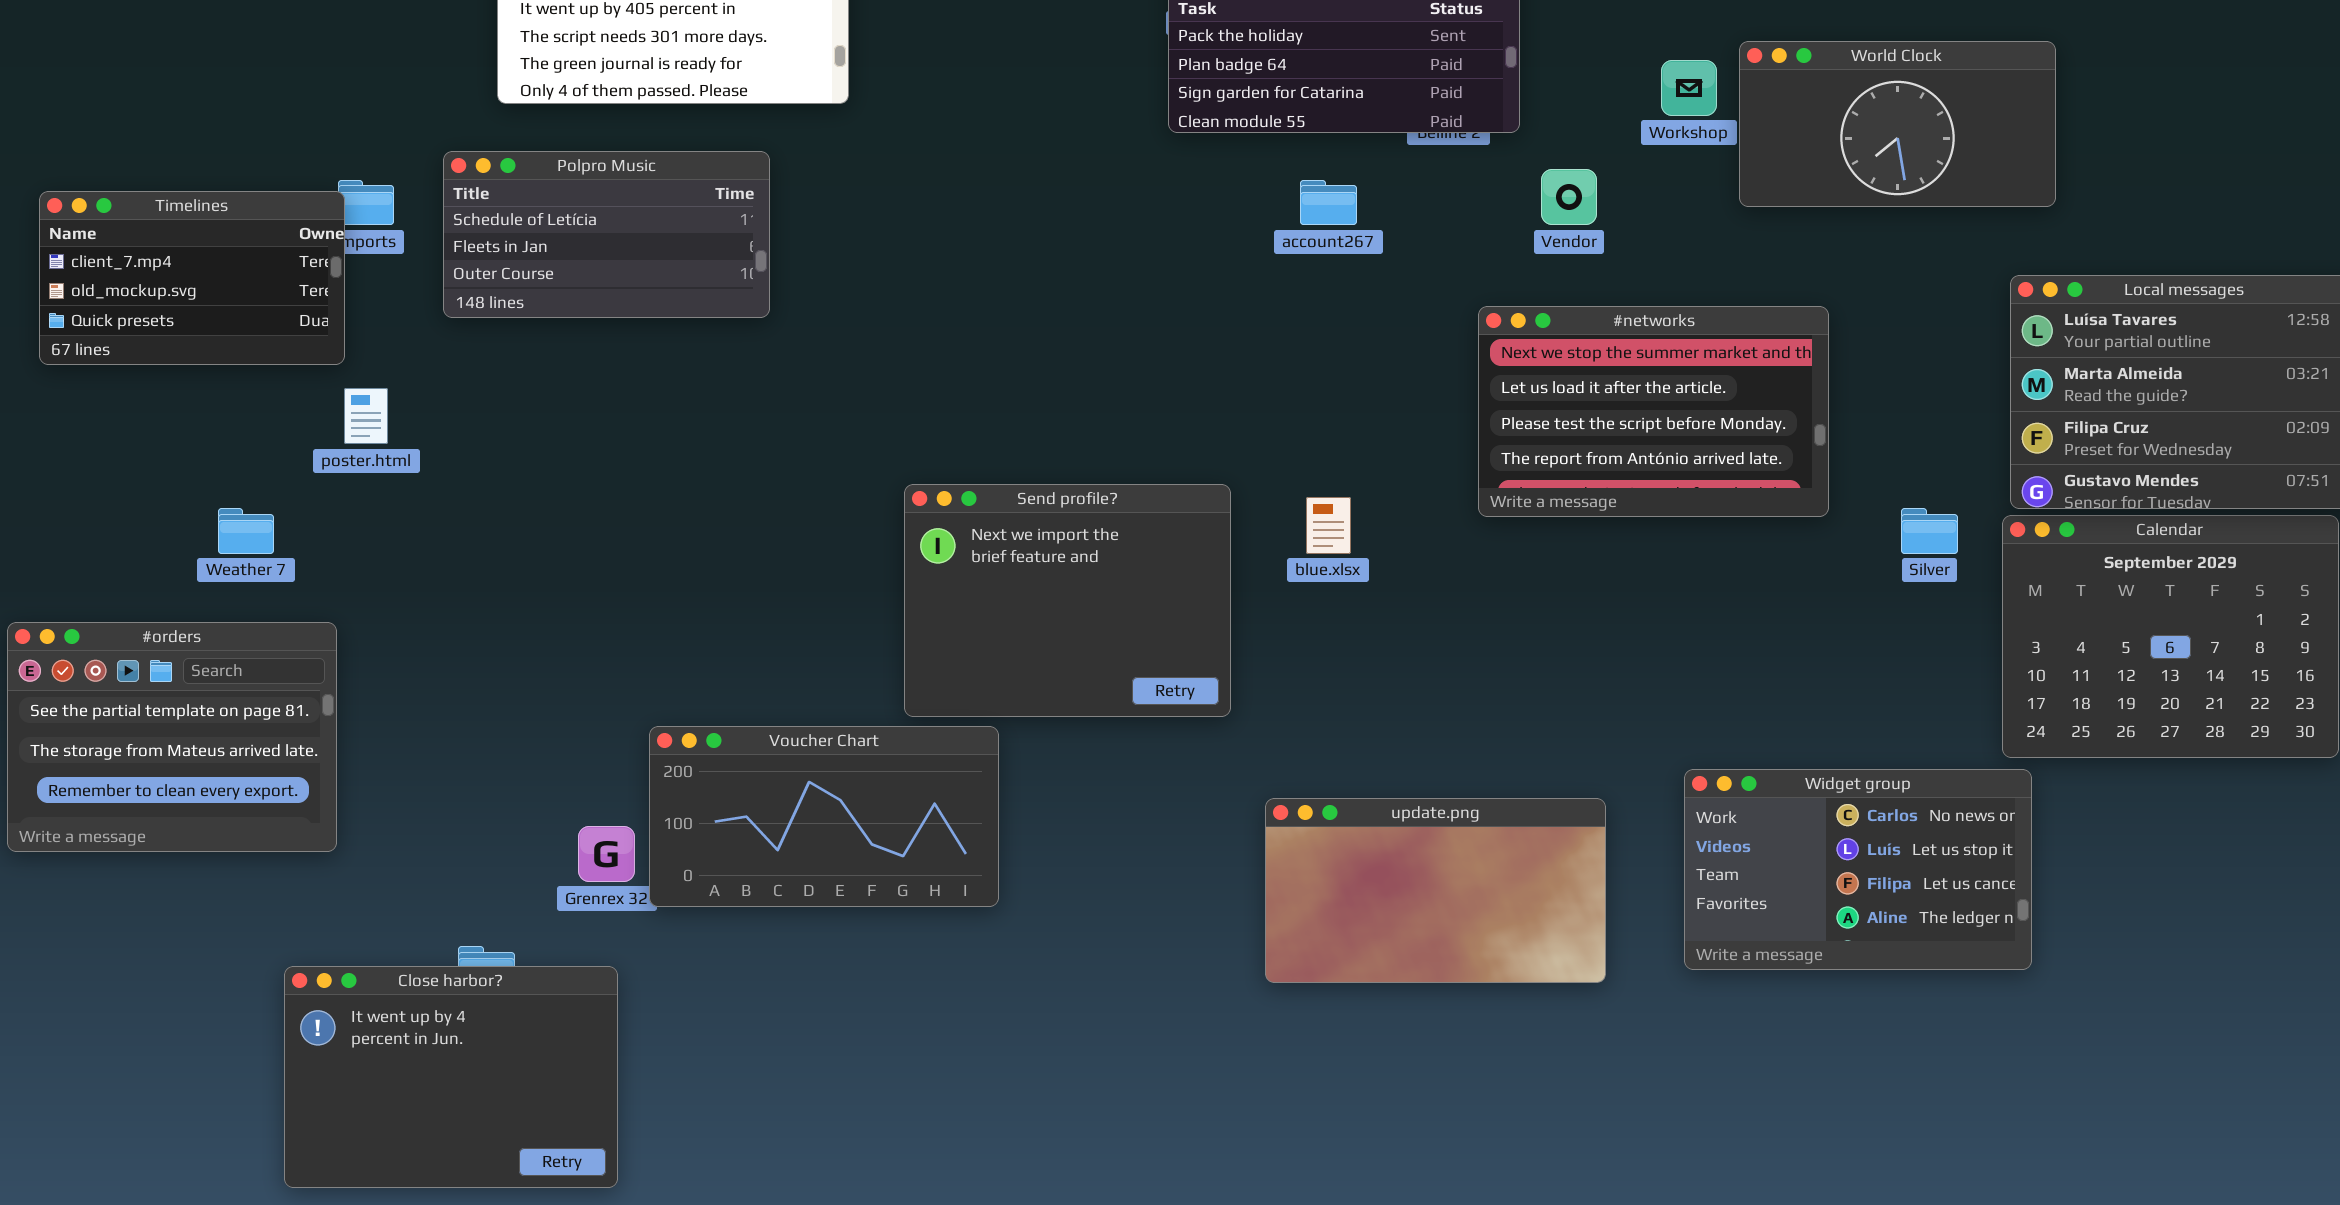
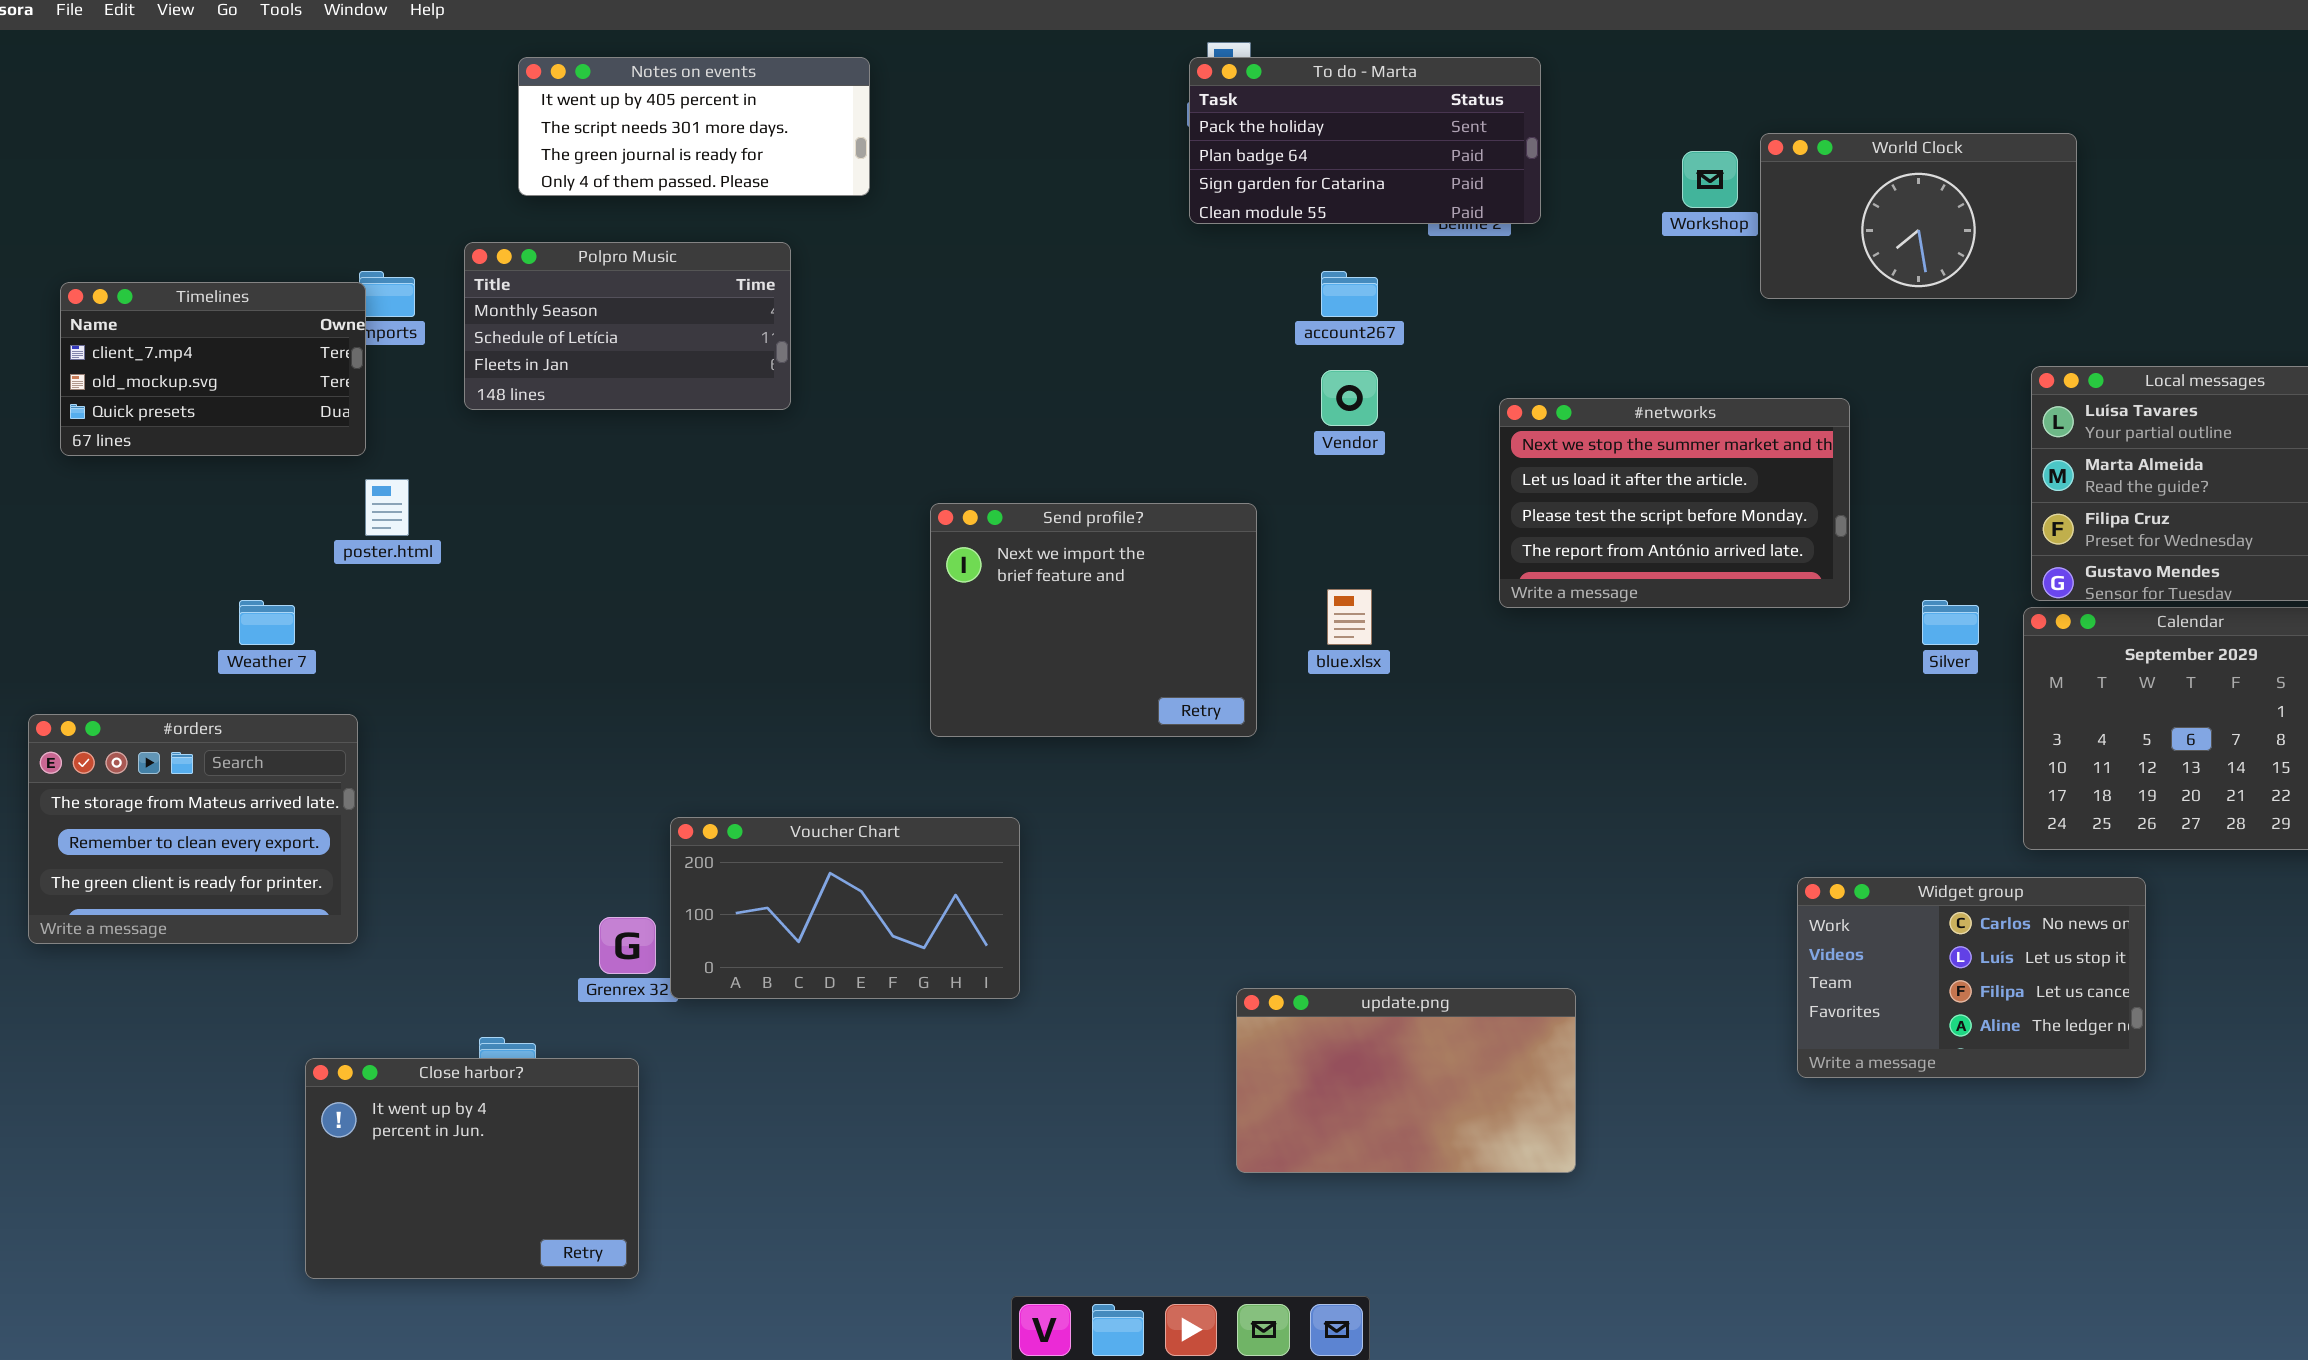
Polpro Music: [443,151,770,318] -> [464,242,791,410], scrolled up 1 row
Vendor: [1541,169,1597,225] -> [1321,370,1378,426], moved
Send profile?: [904,484,1231,717] -> [930,503,1257,737], moved
#orders: [7,622,337,852] -> [28,714,358,944], scrolled down 1 row
Widget group: [1684,769,2032,970] -> [1797,877,2146,1078], moved
update.png: [1265,798,1606,983] -> [1236,988,1576,1173], moved

